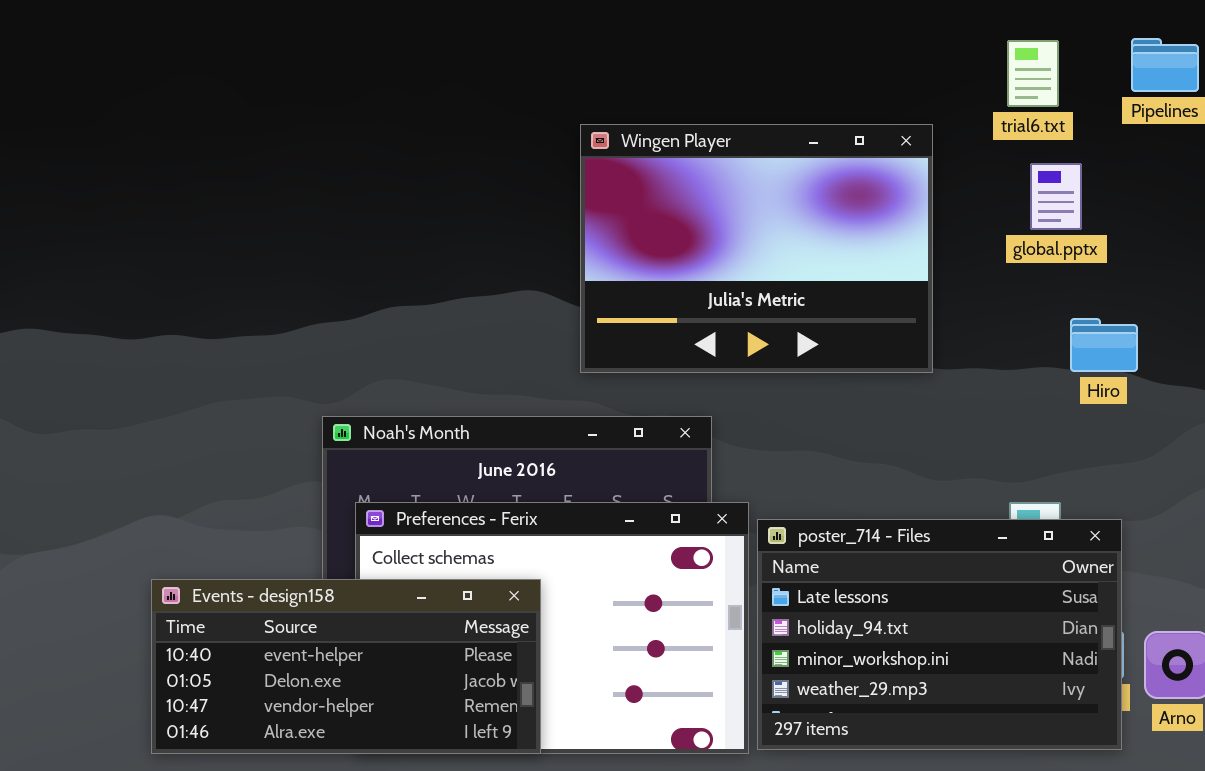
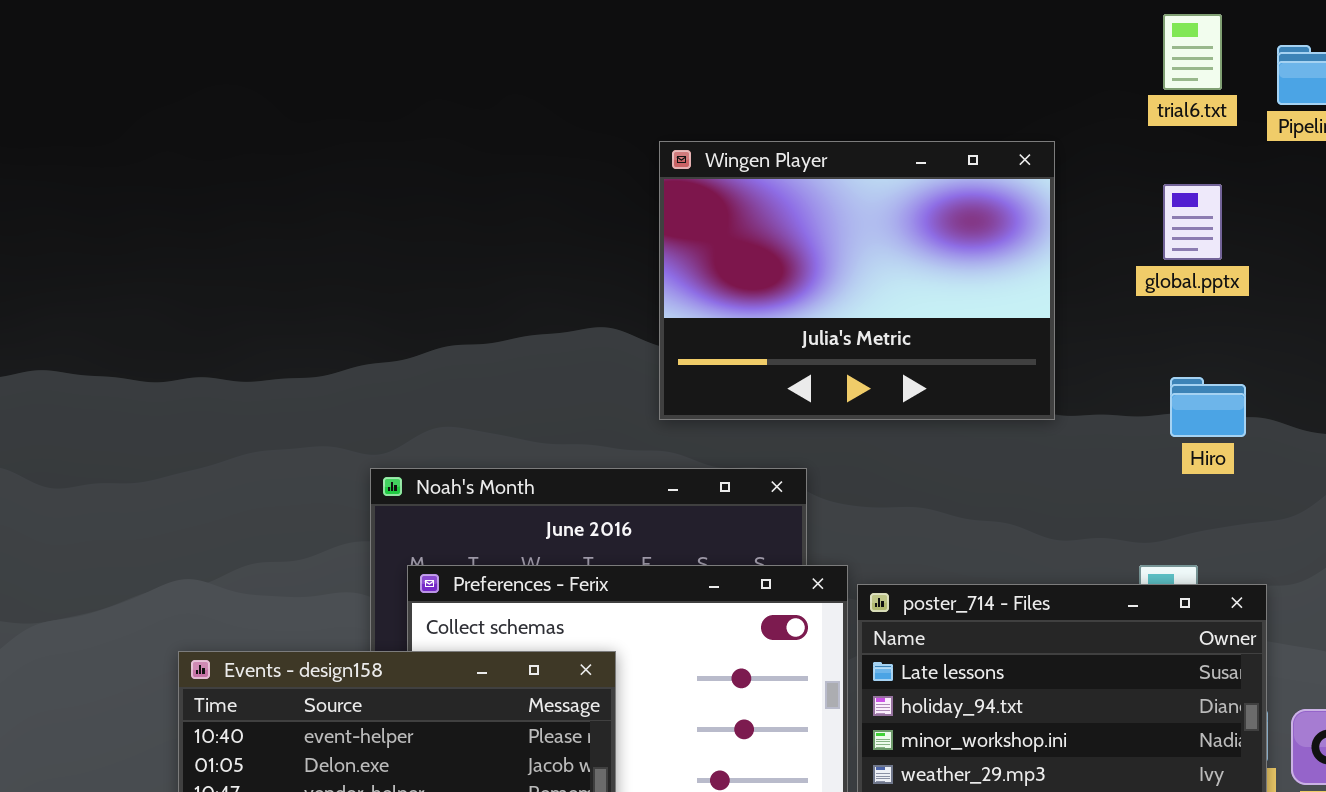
trial6.txt: [1007,40,1059,107] -> [1163,14,1222,90], moved
Hiro: [1070,318,1138,372] -> [1170,377,1246,437], moved

